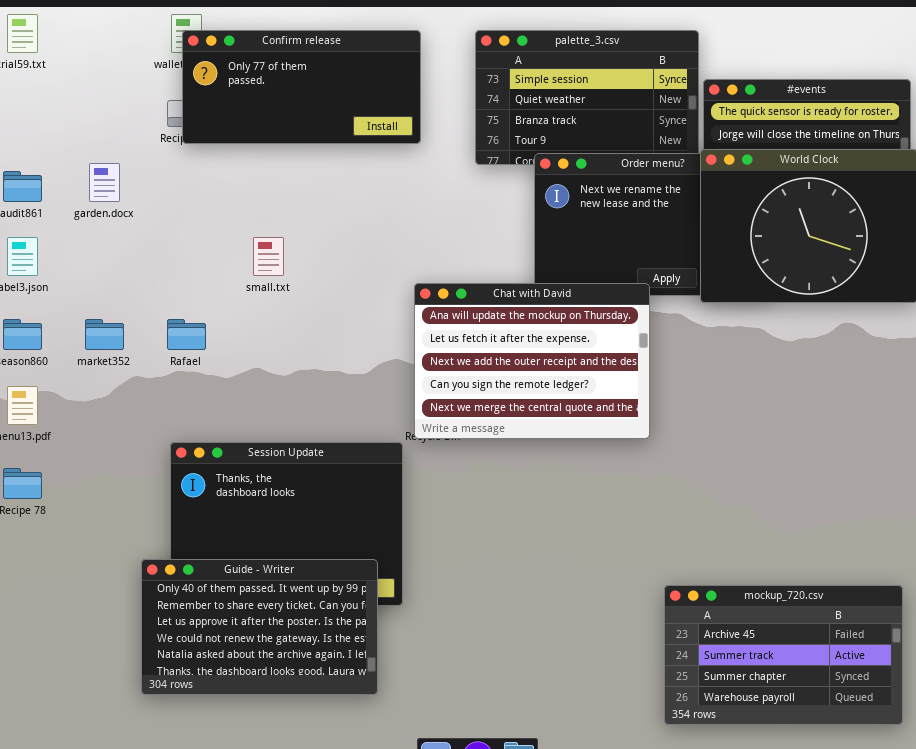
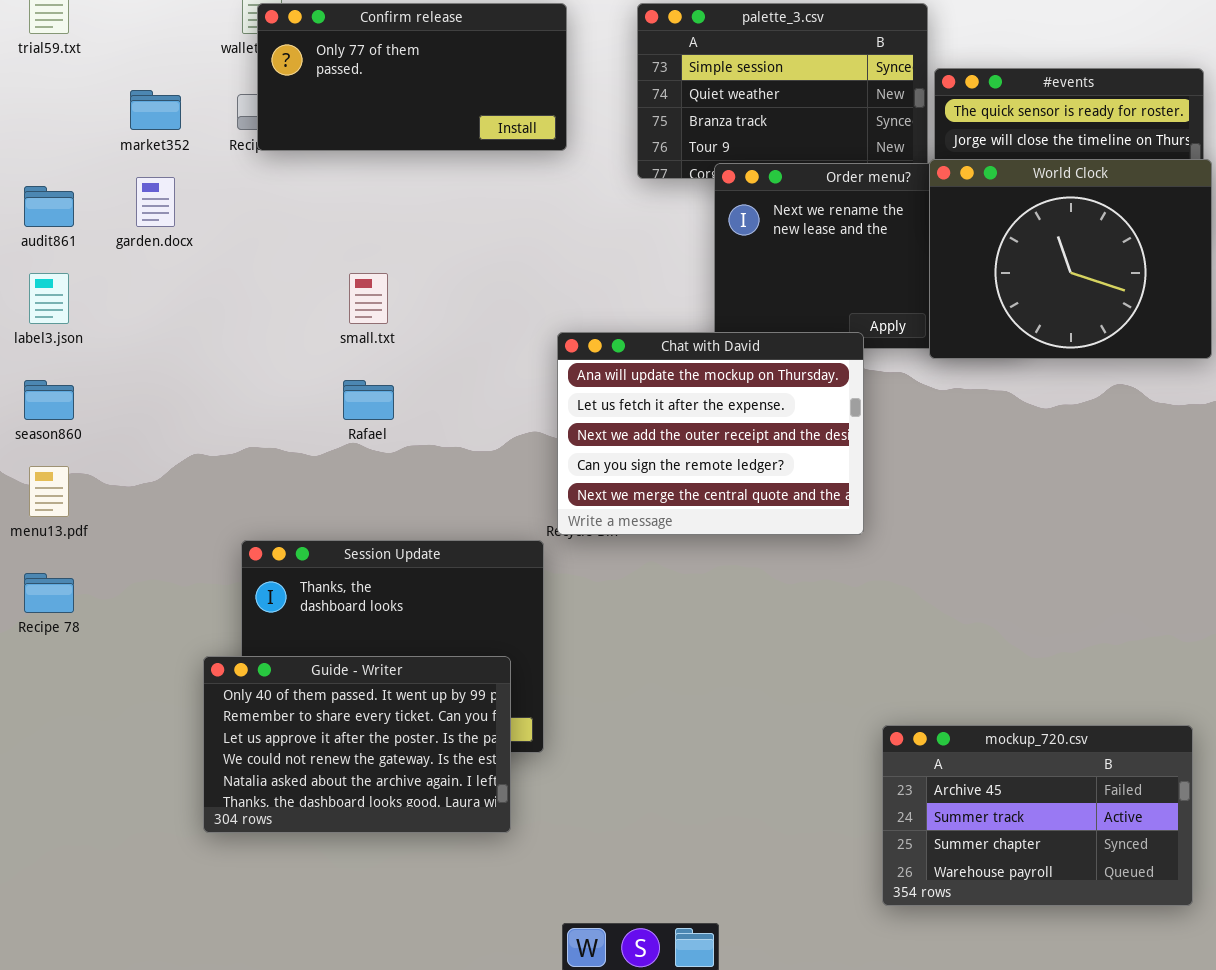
market352: [85,319,124,350] -> [130,90,181,130], moved
Rafael: [167,319,206,350] -> [343,380,394,420], moved
Guide - Writer: [141,559,378,695] -> [203,656,511,833], moved

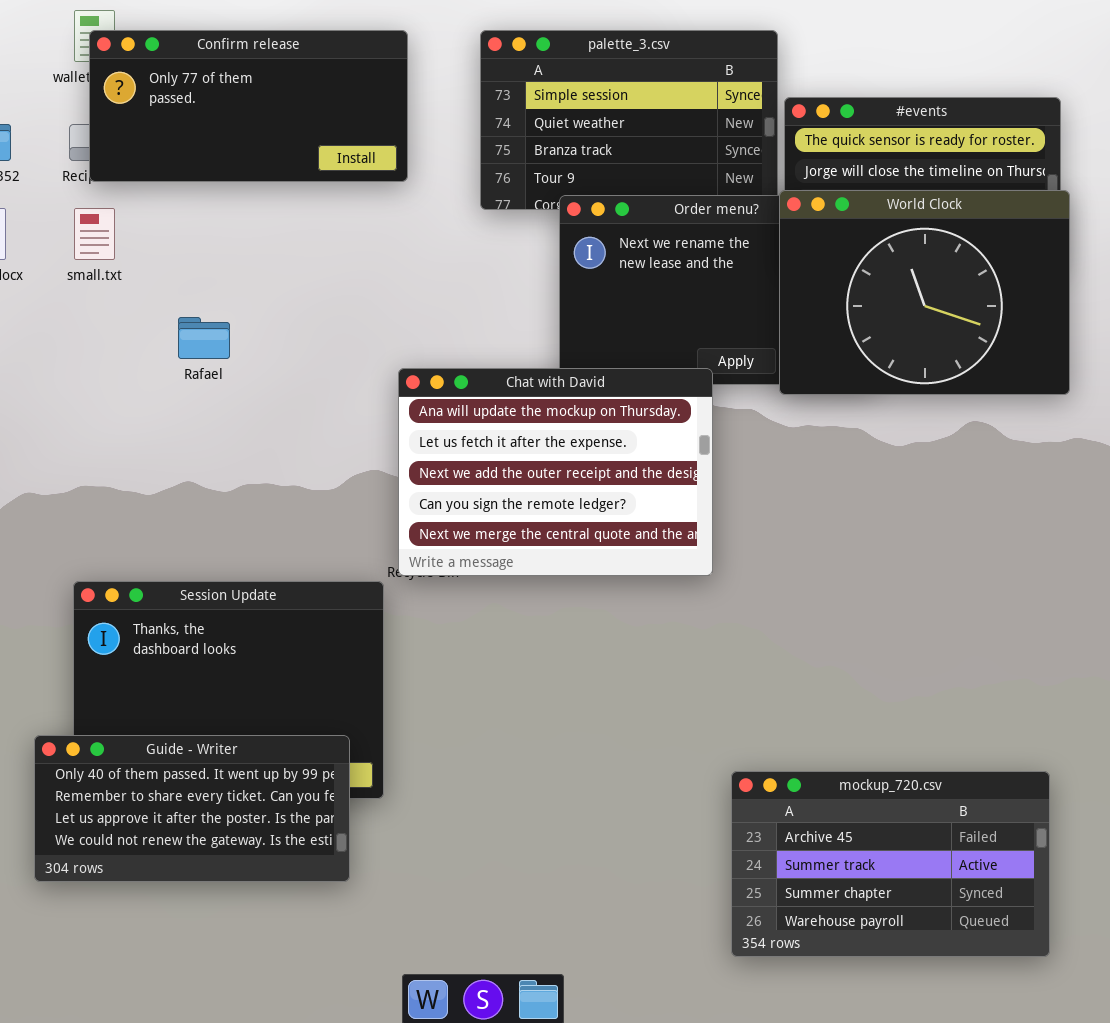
small.txt: [349,273,388,324] -> [74,208,115,260], moved
Rafael: [343,380,394,420] -> [178,317,230,359], moved
Guide - Writer: [203,656,511,833] -> [34,735,350,882], resized

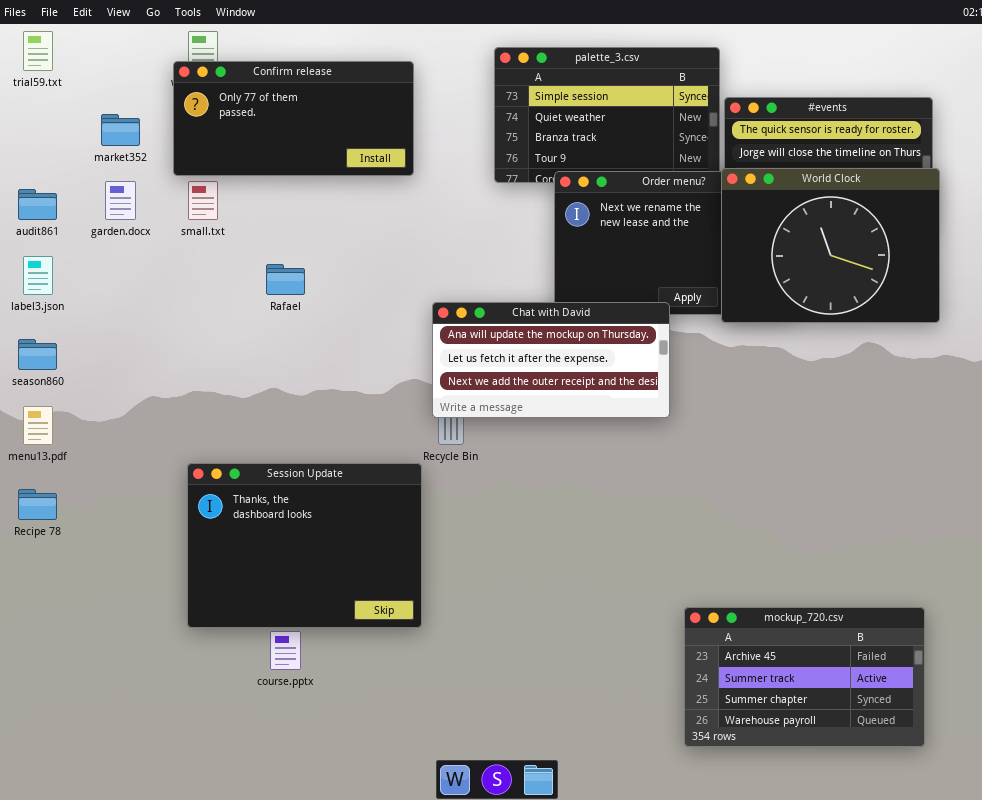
Confirm release: [89,30,408,182] -> [173,61,414,176], moved
Chat with David: [398,368,713,576] -> [432,302,670,418], resized
Guide - Writer: [34,735,350,882] -> none, closed

